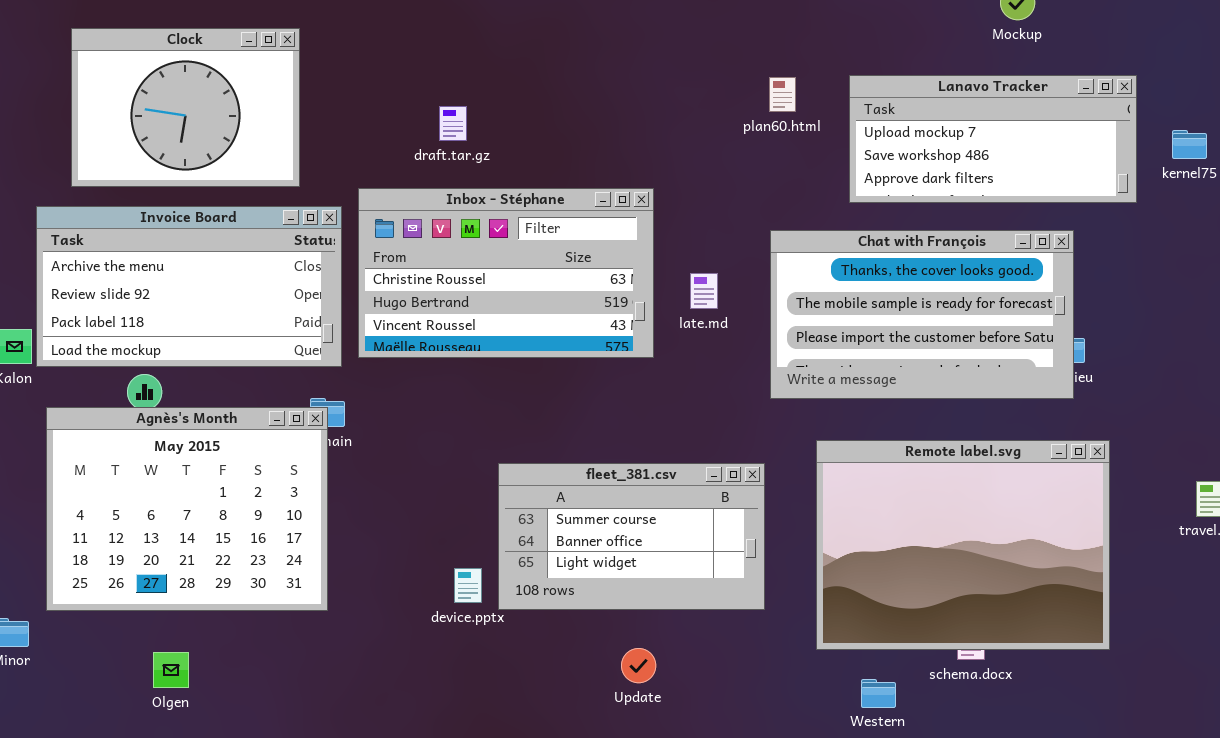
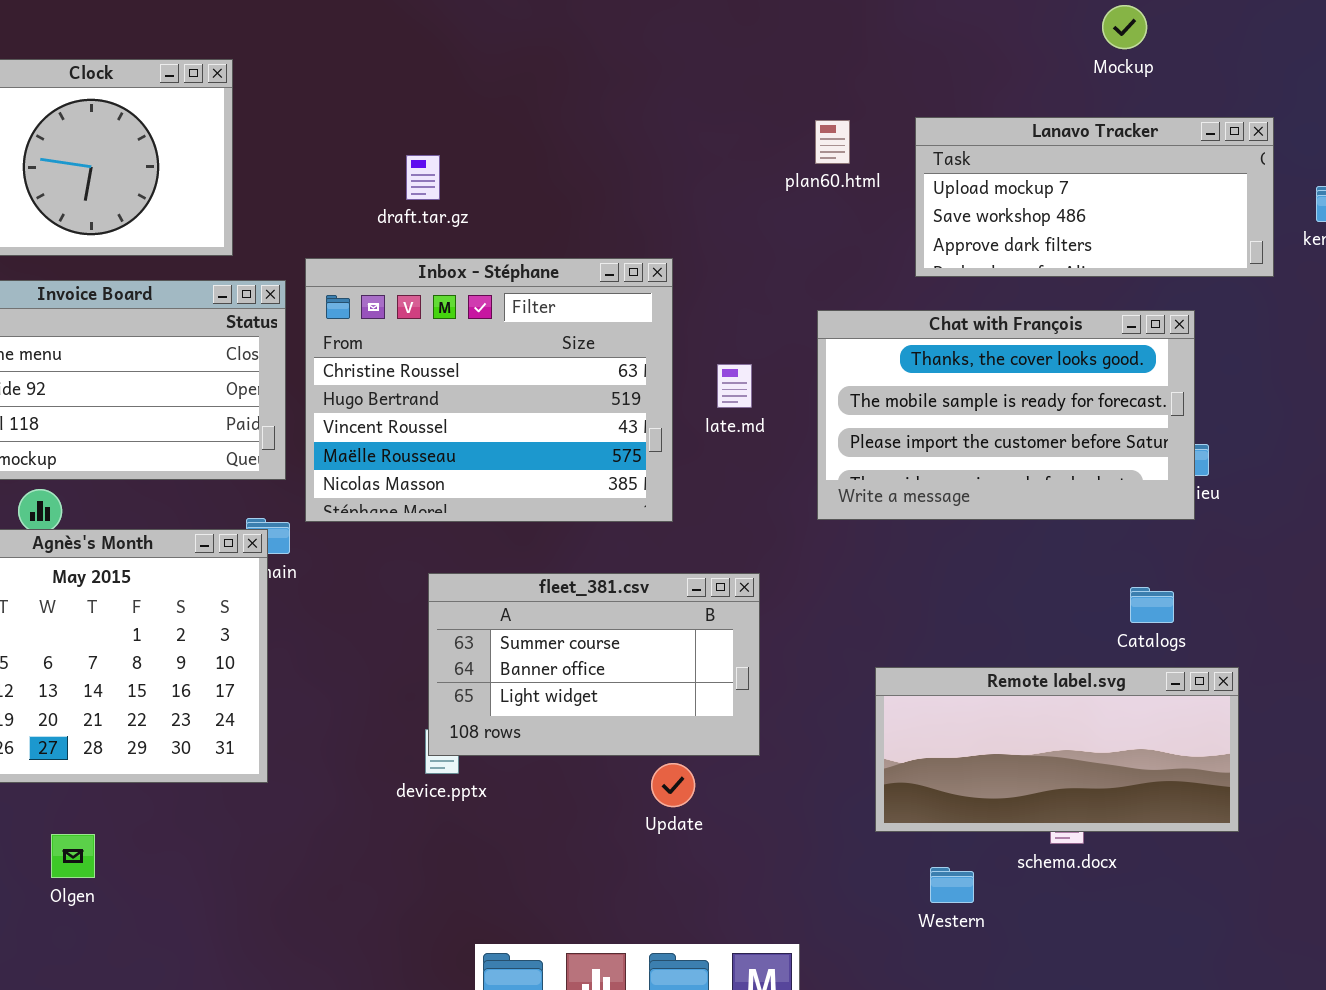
Inbox - Stéphane: [358,188,654,358] -> [305,258,673,522], resized
Remote label.svg: [816,440,1110,650] -> [875,667,1239,832], resized
fleet_381.csv: [498,463,765,610] -> [428,573,760,756], moved
Update: [621,648,656,683] -> [651,763,695,807], moved

